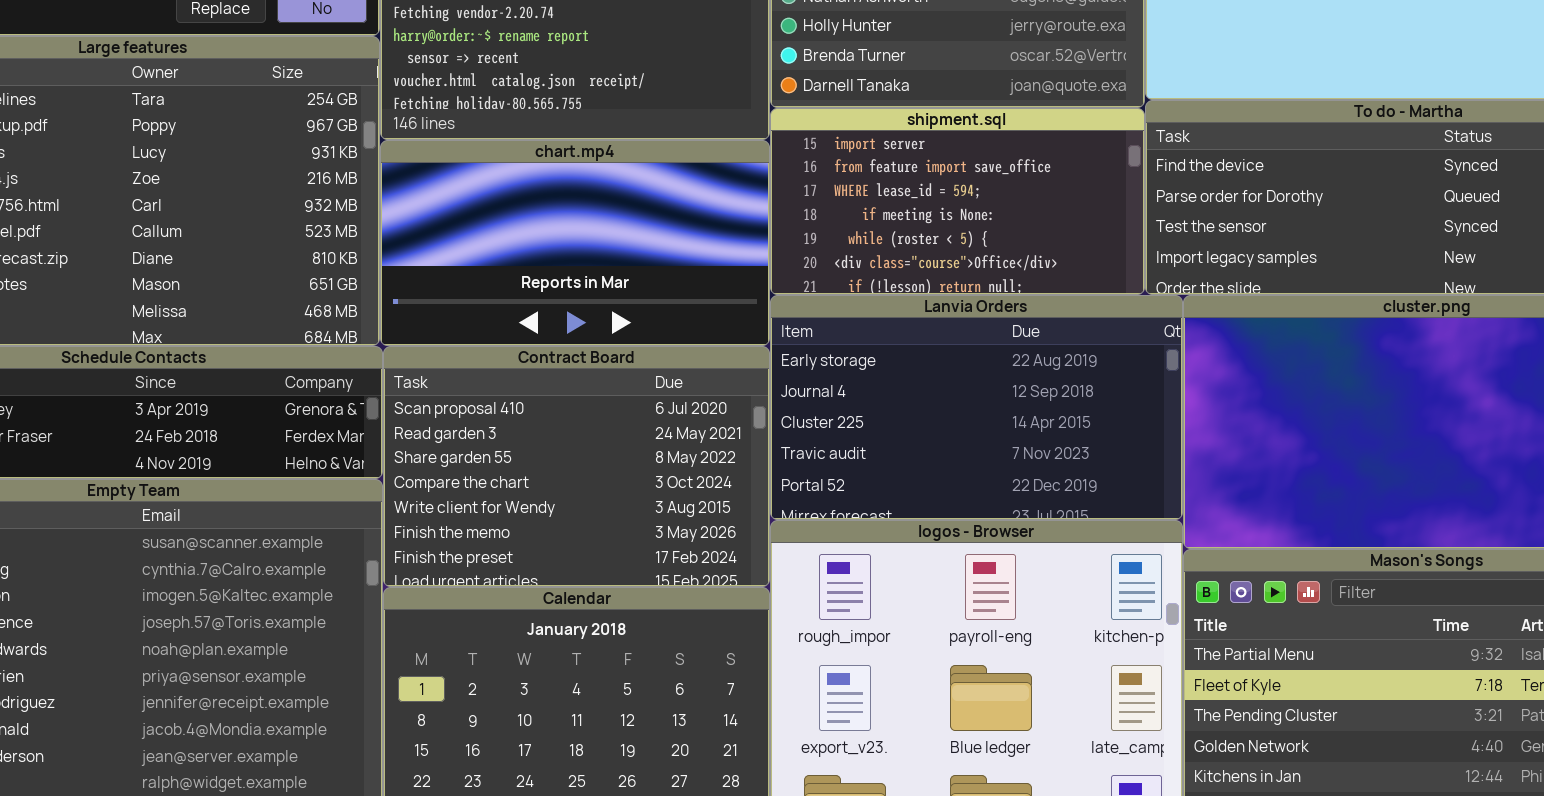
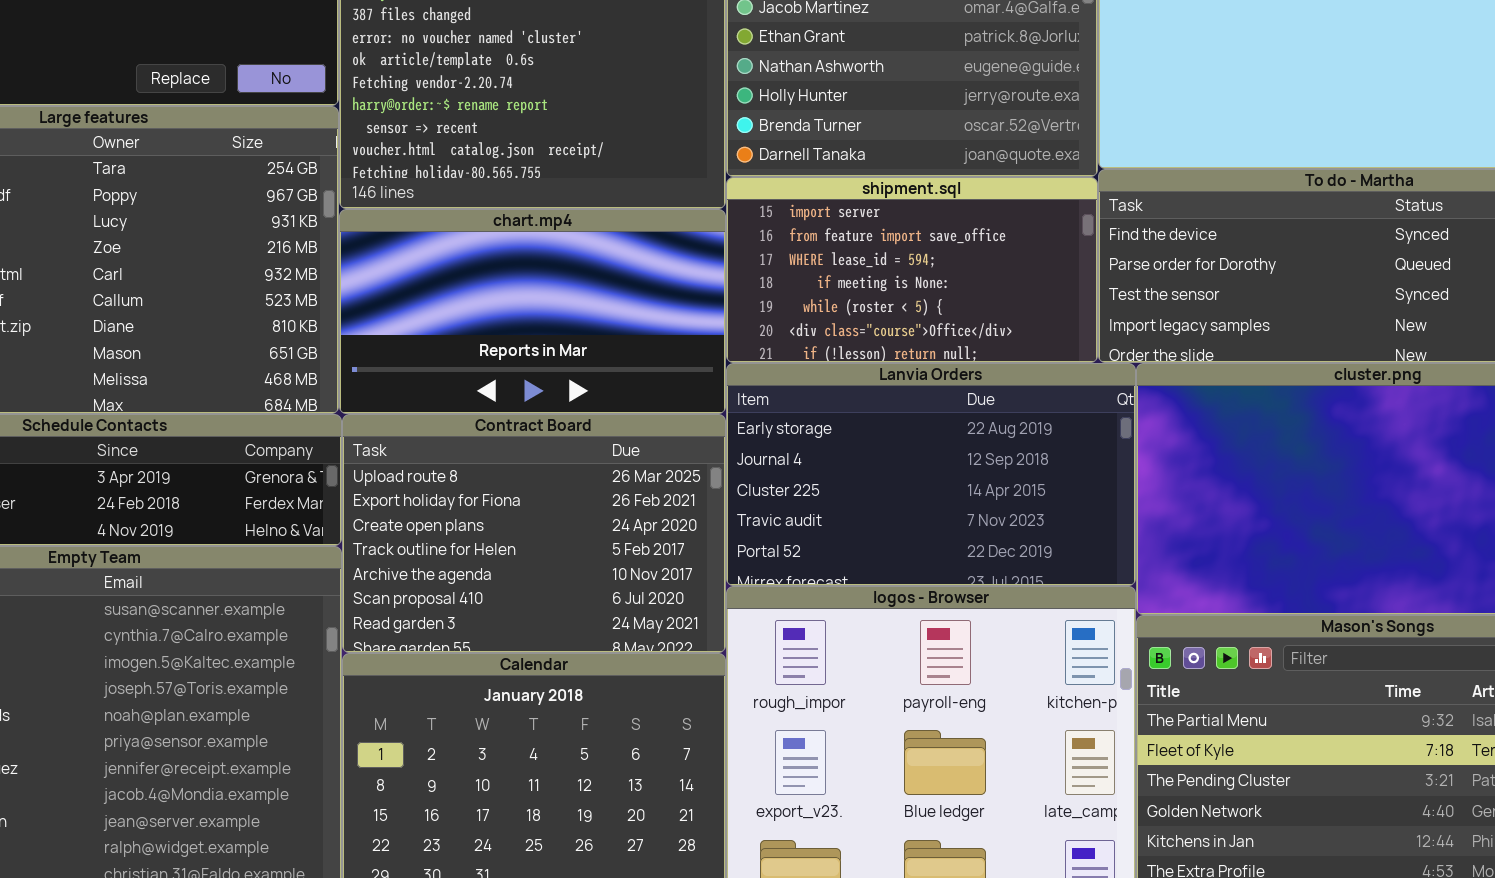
Contract Board: [383,346,770,587] -> [342,414,726,653], scrolled up 5 rows

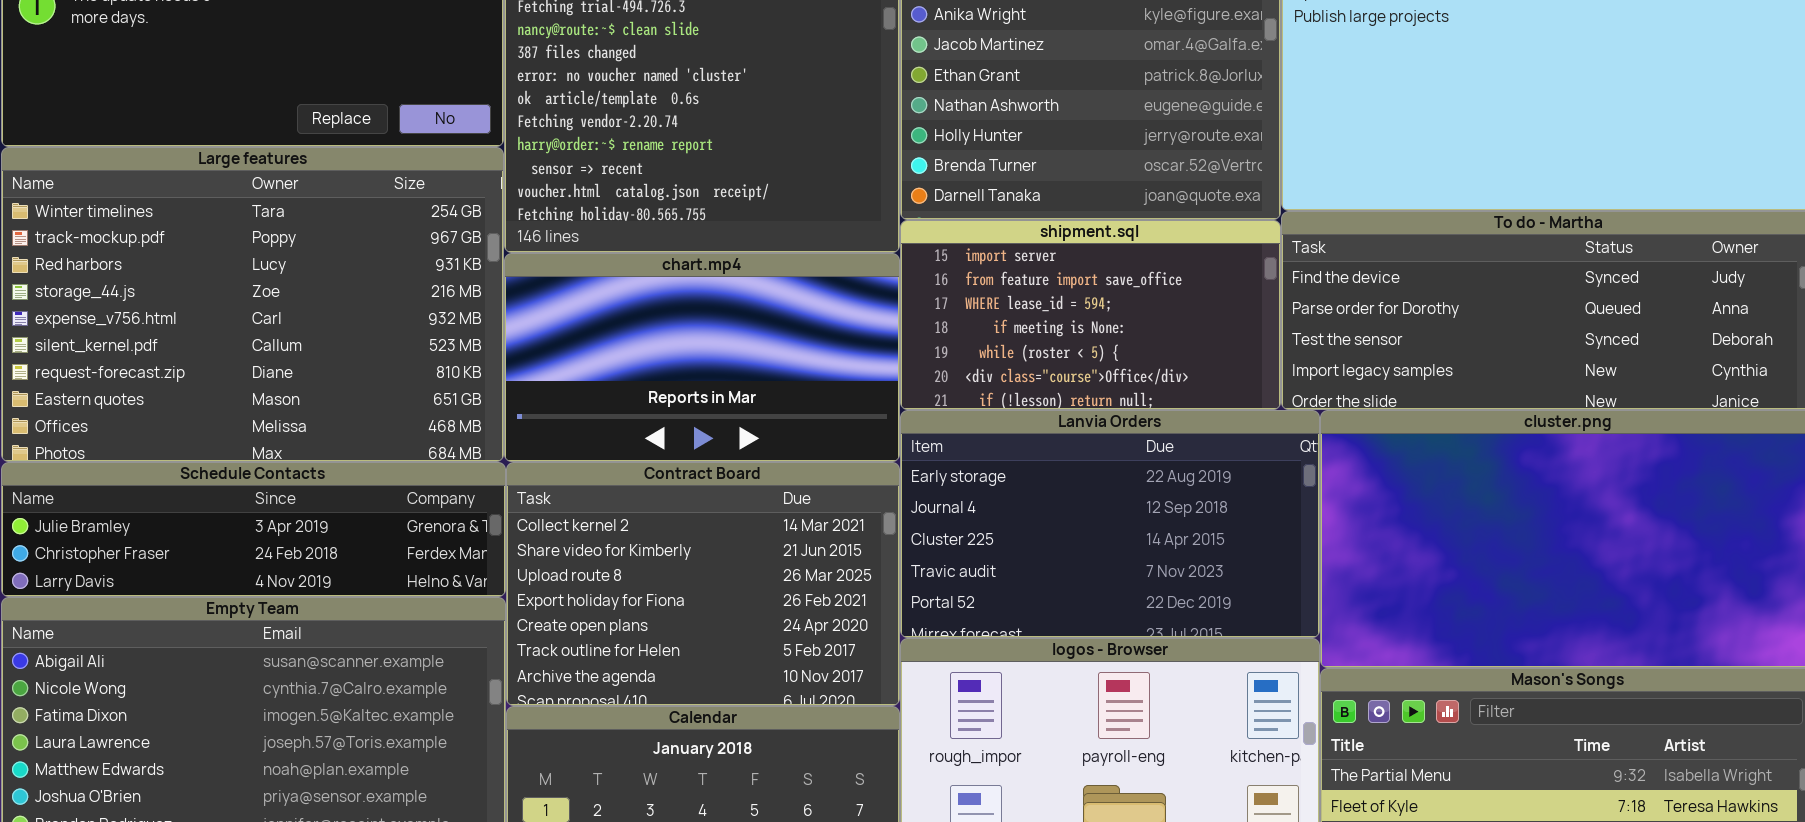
Contract Board: [342,414,726,653] -> [506,462,900,706], scrolled up 2 rows

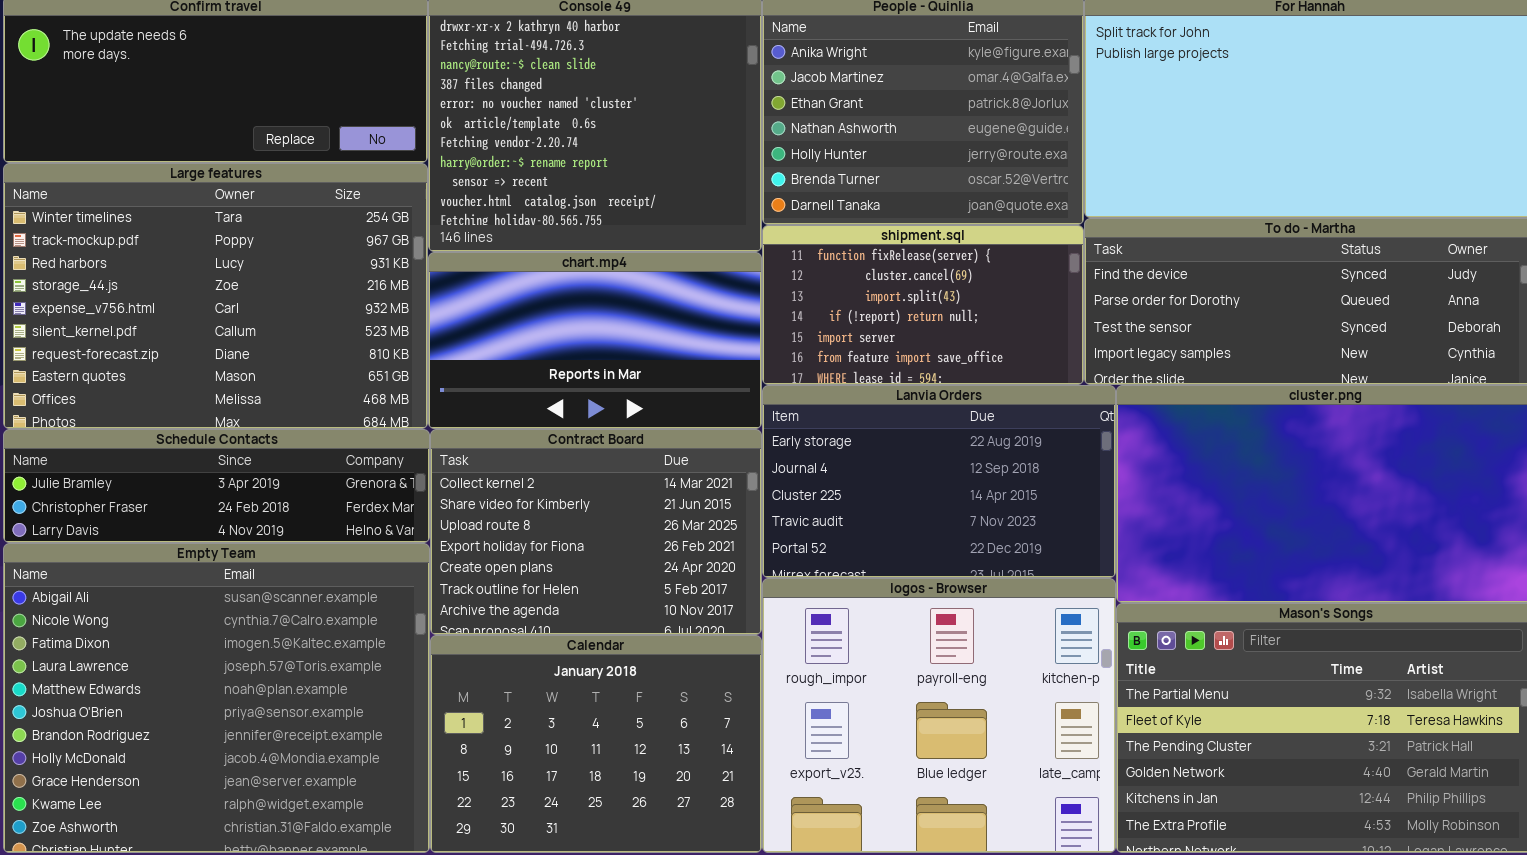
shipment.sql: [900,220,1281,410] -> [762,225,1084,385], scrolled up 4 rows

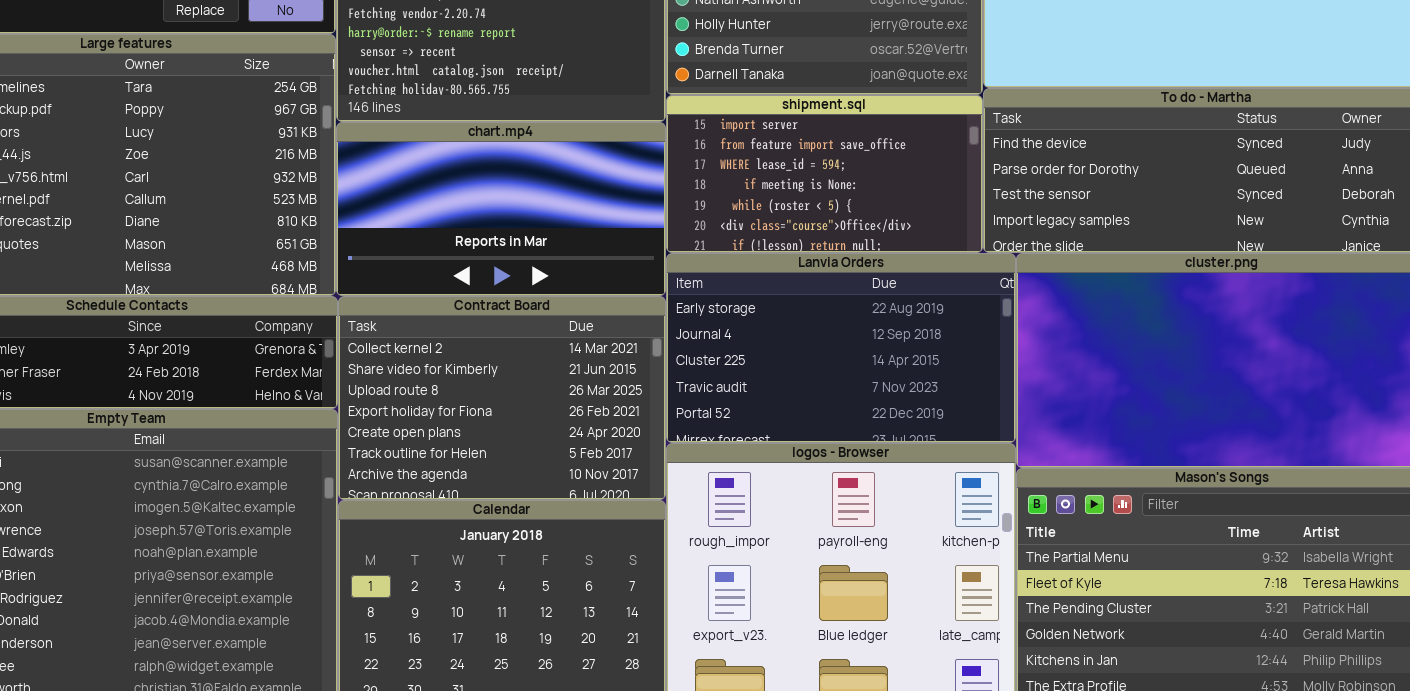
shipment.sql: [762,225,1084,385] -> [666,95,983,253], scrolled down 4 rows

